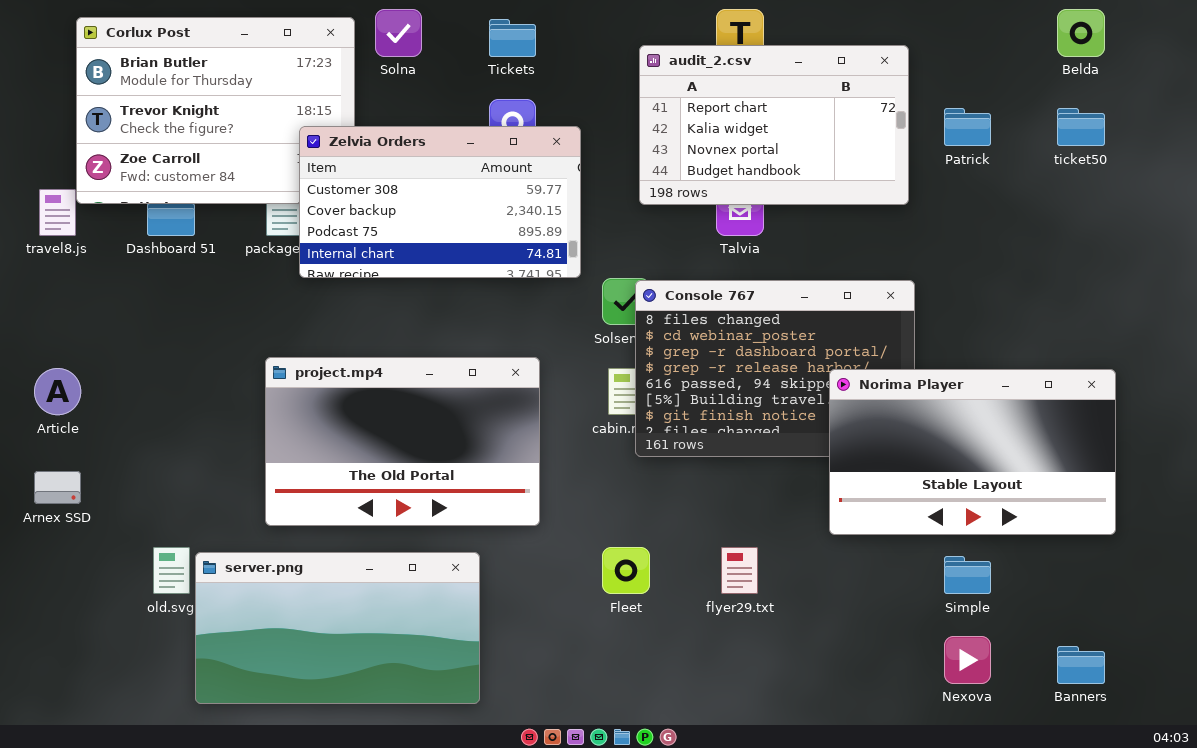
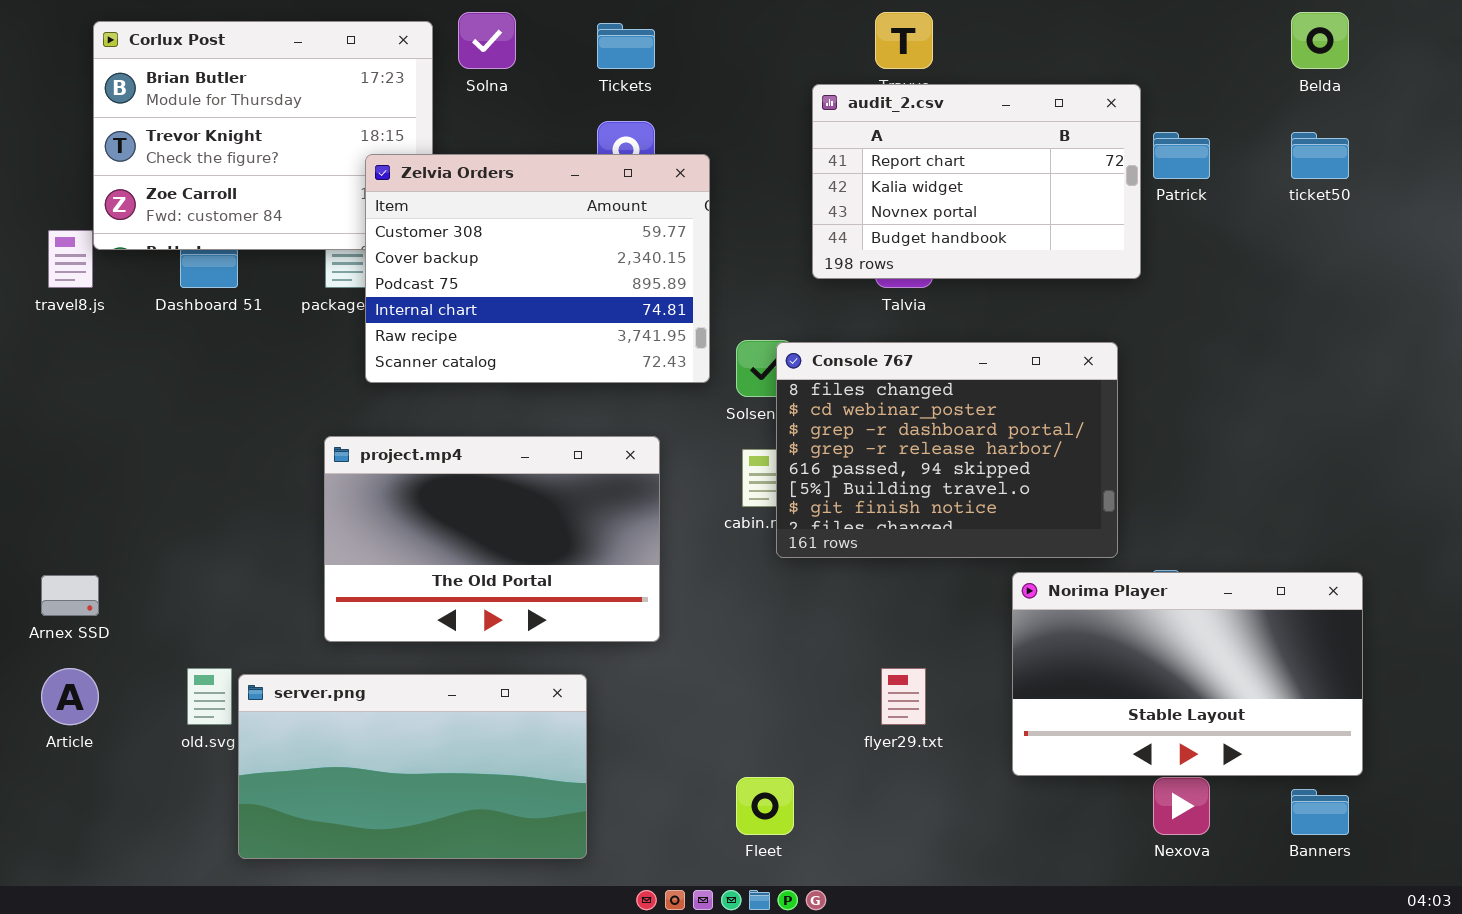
audit_2.csv: [639,45,909,205] -> [812,84,1141,279], moved
Zelvia Orders: [299,126,581,278] -> [365,154,710,383], resized
Article: [34,368,81,415] -> [41,668,99,725], moved
Norima Player: [829,369,1116,535] -> [1012,572,1363,776], moved
Fleet: [602,547,650,594] -> [736,777,794,835], moved

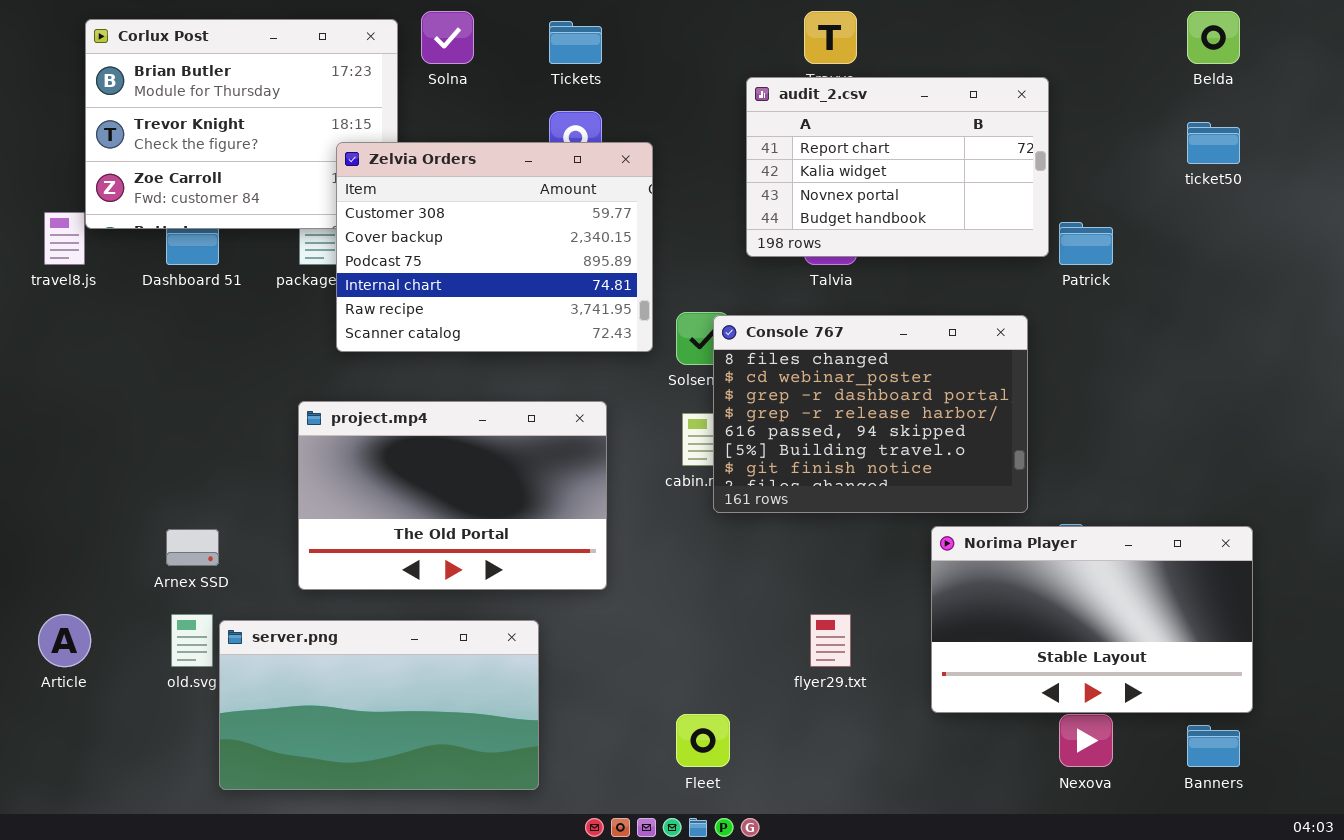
Patrick: [1153,132,1210,179] -> [1059,222,1113,265], moved
Arnex SSD: [41,575,99,616] -> [166,529,219,566], moved

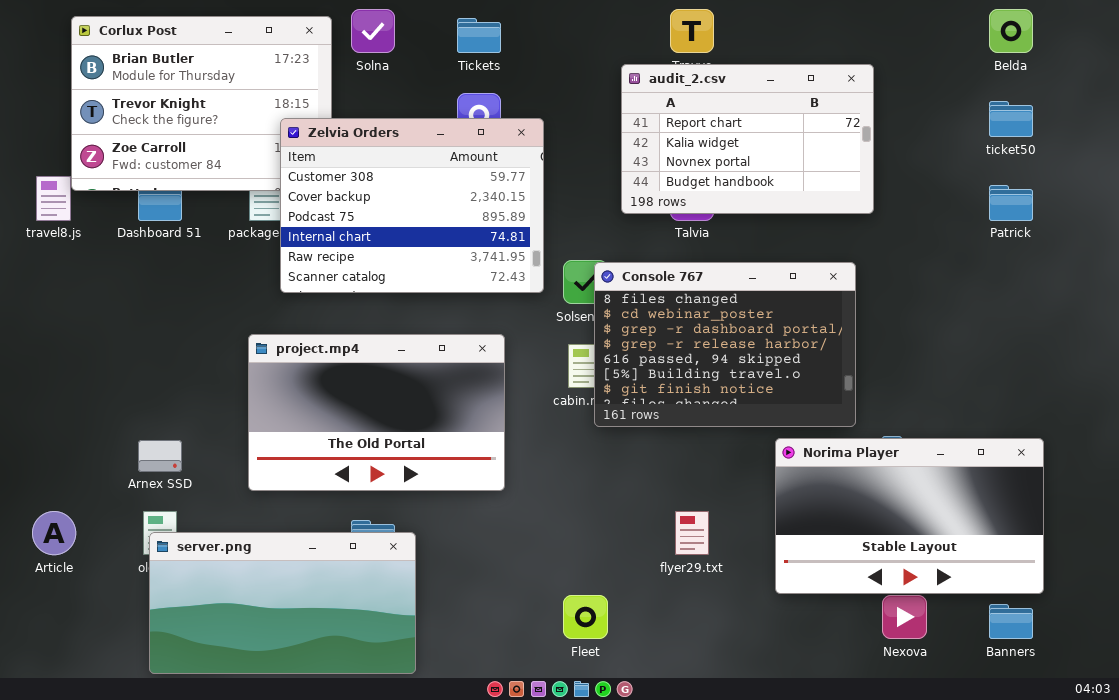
Patrick: [1059,222,1113,265] -> [989,185,1033,221], moved
server.png: [219,620,539,790] -> [149,532,416,674], moved

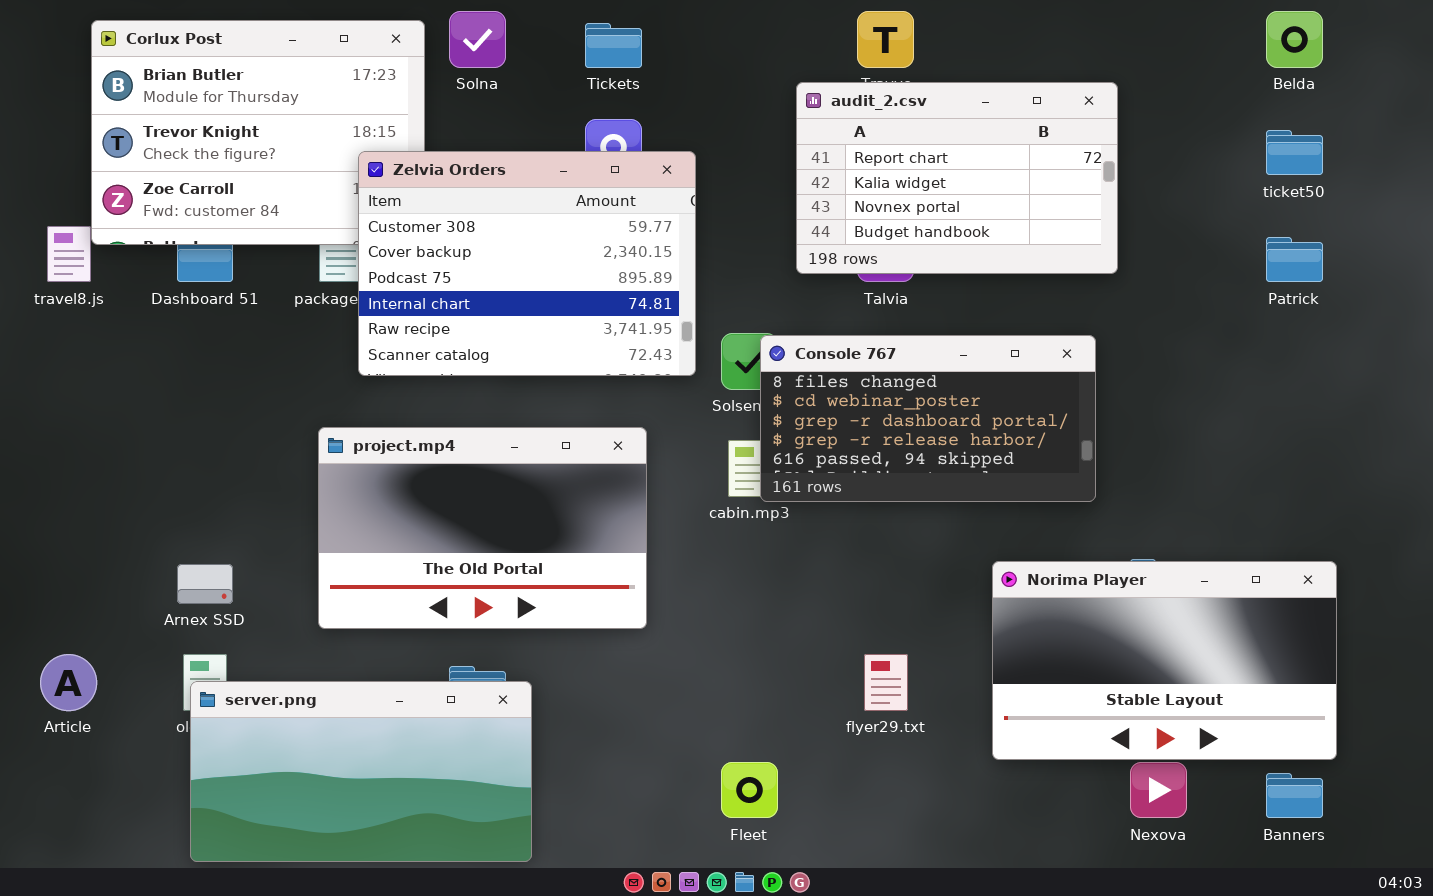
Console 767: [594,262,856,427] -> [760,335,1096,502], resized

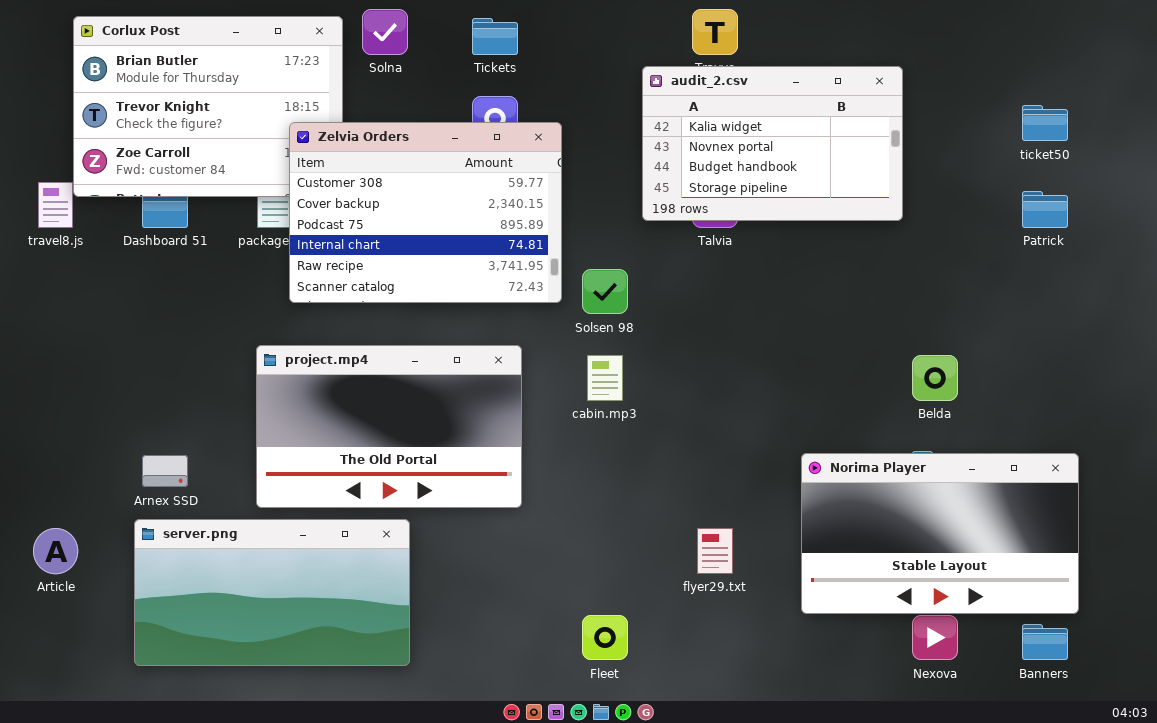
Belda: [1266,11,1323,68] -> [912,355,958,401], moved
audit_2.csv: [796,82,1118,274] -> [642,66,903,221], scrolled down 1 row
Console 767: [760,335,1096,502] -> none, closed
server.png: [190,681,532,862] -> [134,519,410,666], moved

